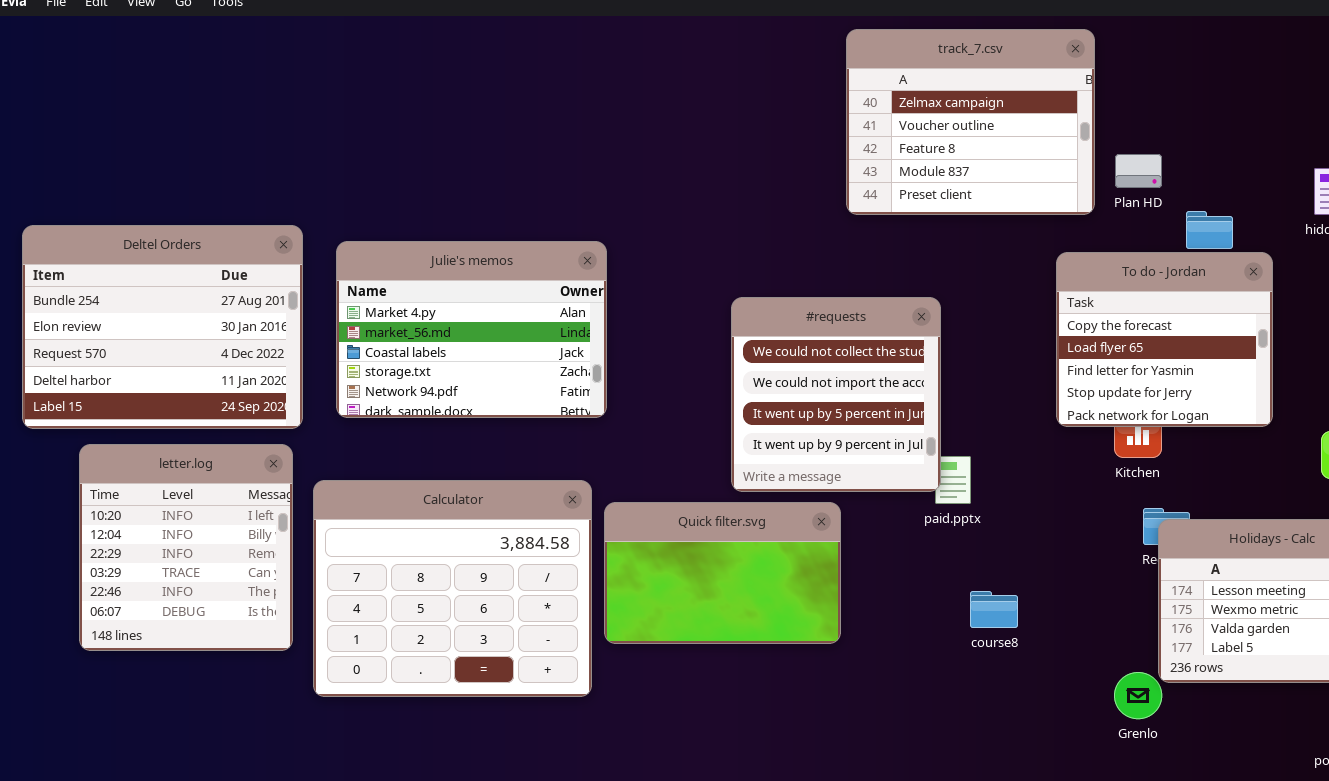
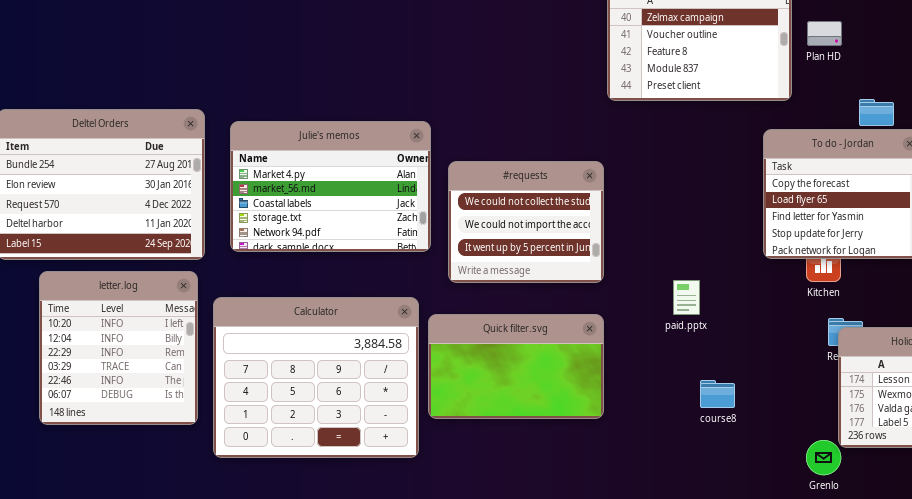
Plan HD: [1115,154,1162,188] -> [807,21,842,46], moved
#requests: [731,297,941,492] -> [448,161,604,283], moved, resized

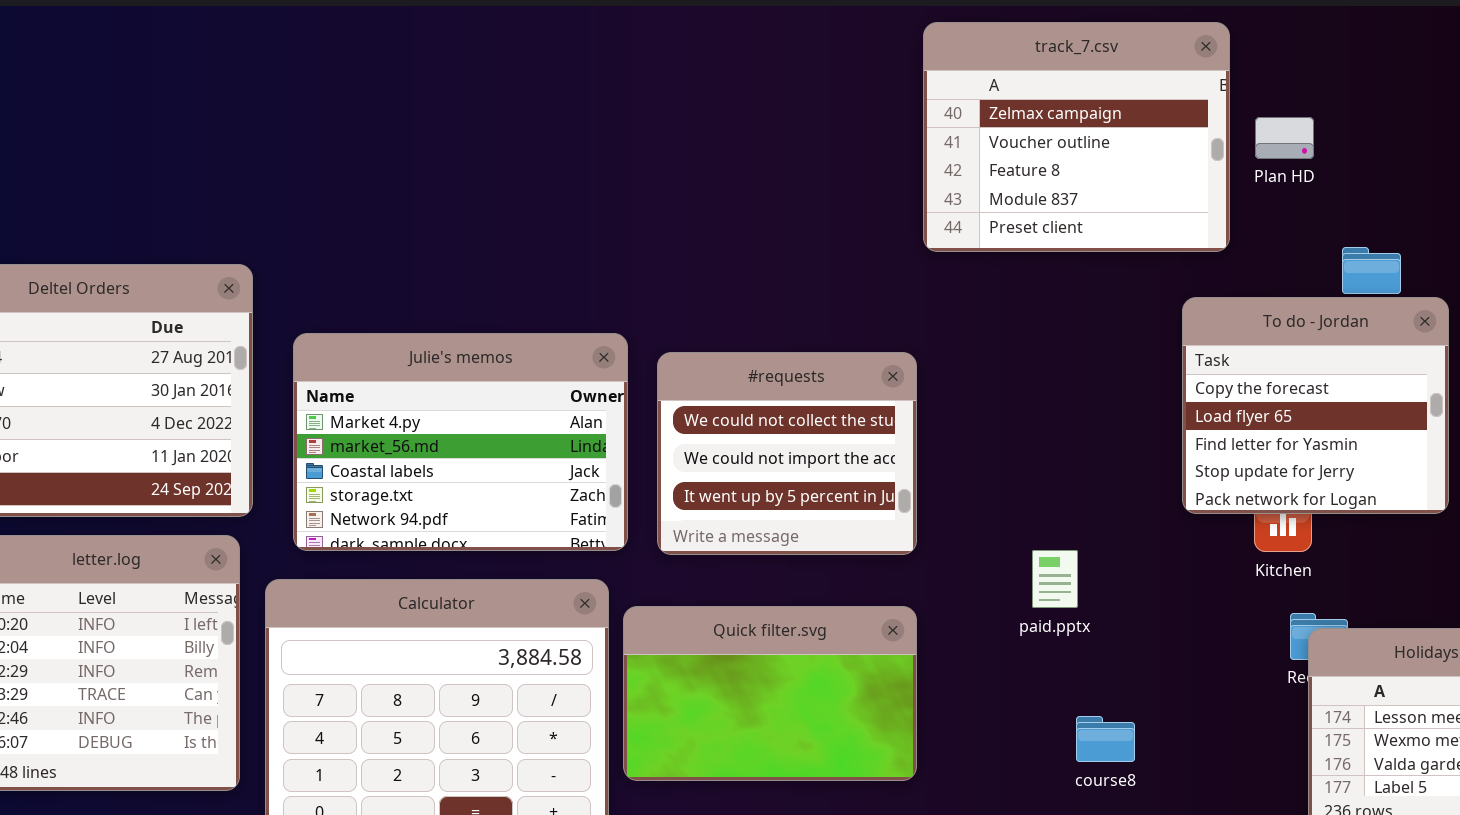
Julie's memos: [230,121,431,252] -> [293,333,628,551], moved

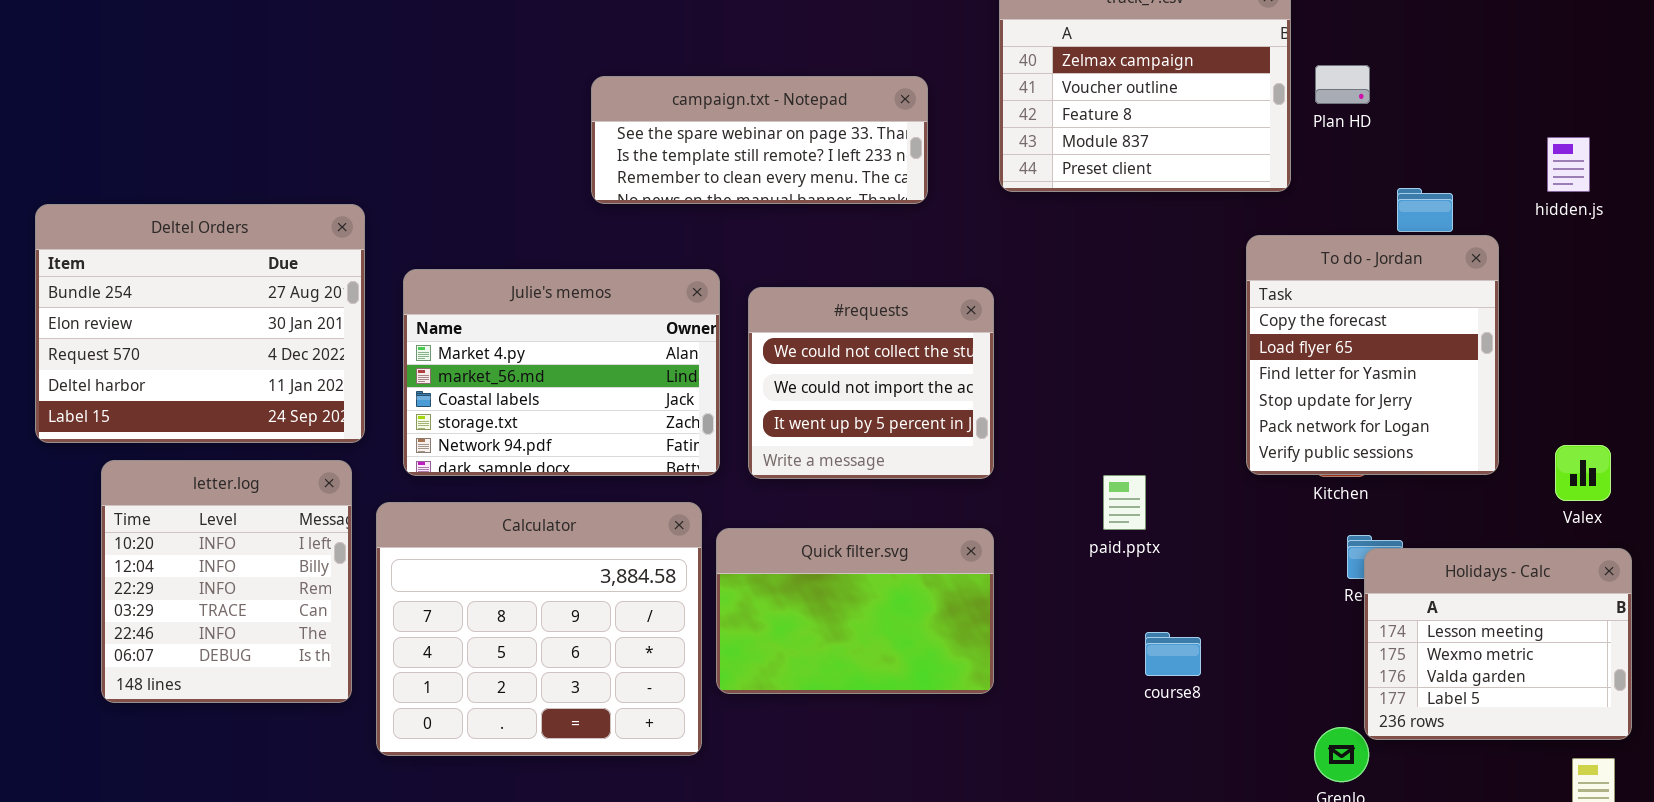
campaign.txt - Notepad: none -> [591,76,928,204], opened
To do - Jordan: [1182,297,1449,514] -> [1246,235,1499,475], resized

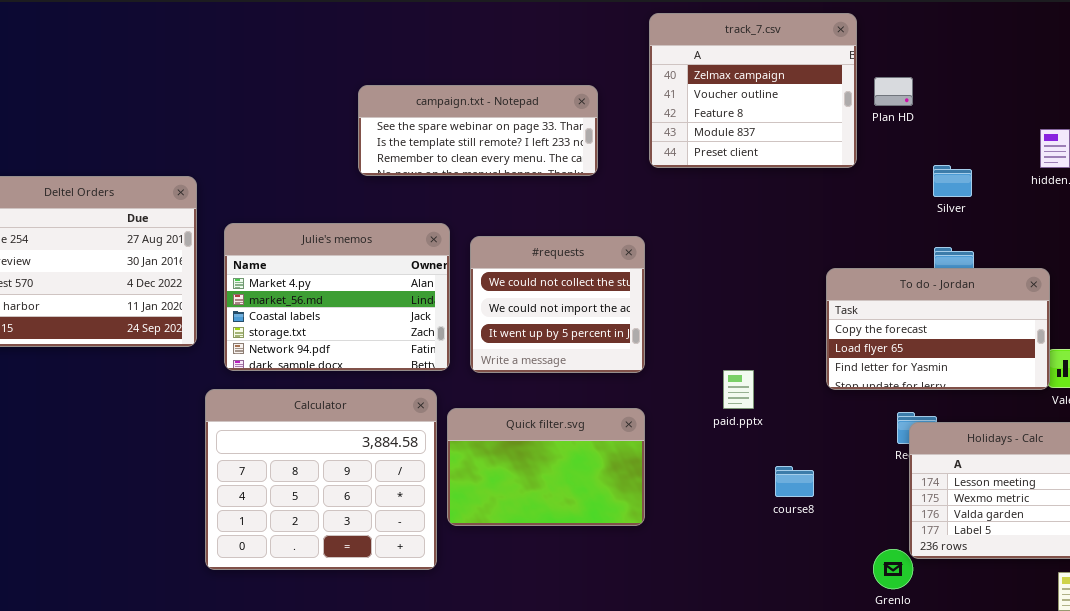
To do - Jordan: [1246,235,1499,475] -> [826,268,1050,390], moved, resized
letter.log: [101,460,352,703] -> none, closed
course8: [1145,632,1201,676] -> [775,466,814,497], moved

